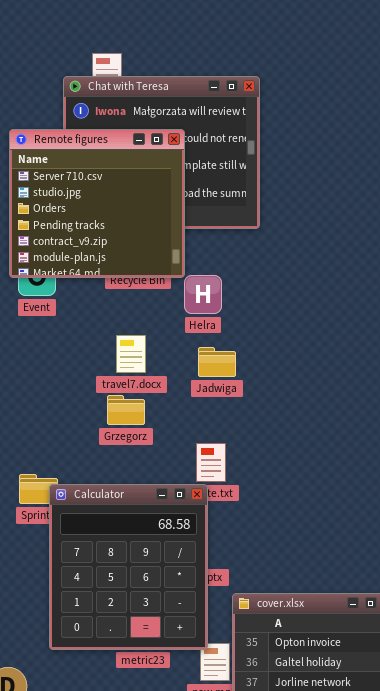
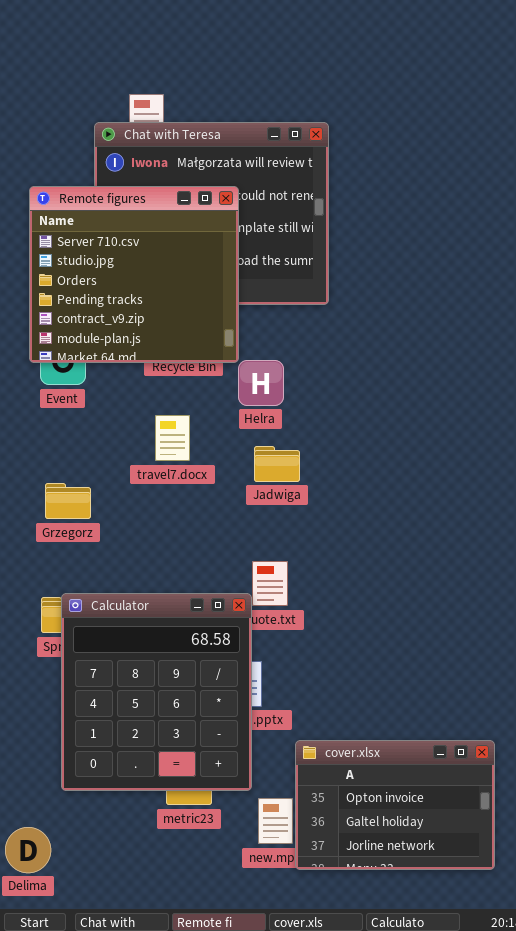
travel7.docx: [116,335,146,373] -> [155,415,190,461], moved
Grzegorz: [107,395,145,425] -> [45,483,91,519], moved
Calculator: [49,484,208,650] -> [61,593,252,791], moved

